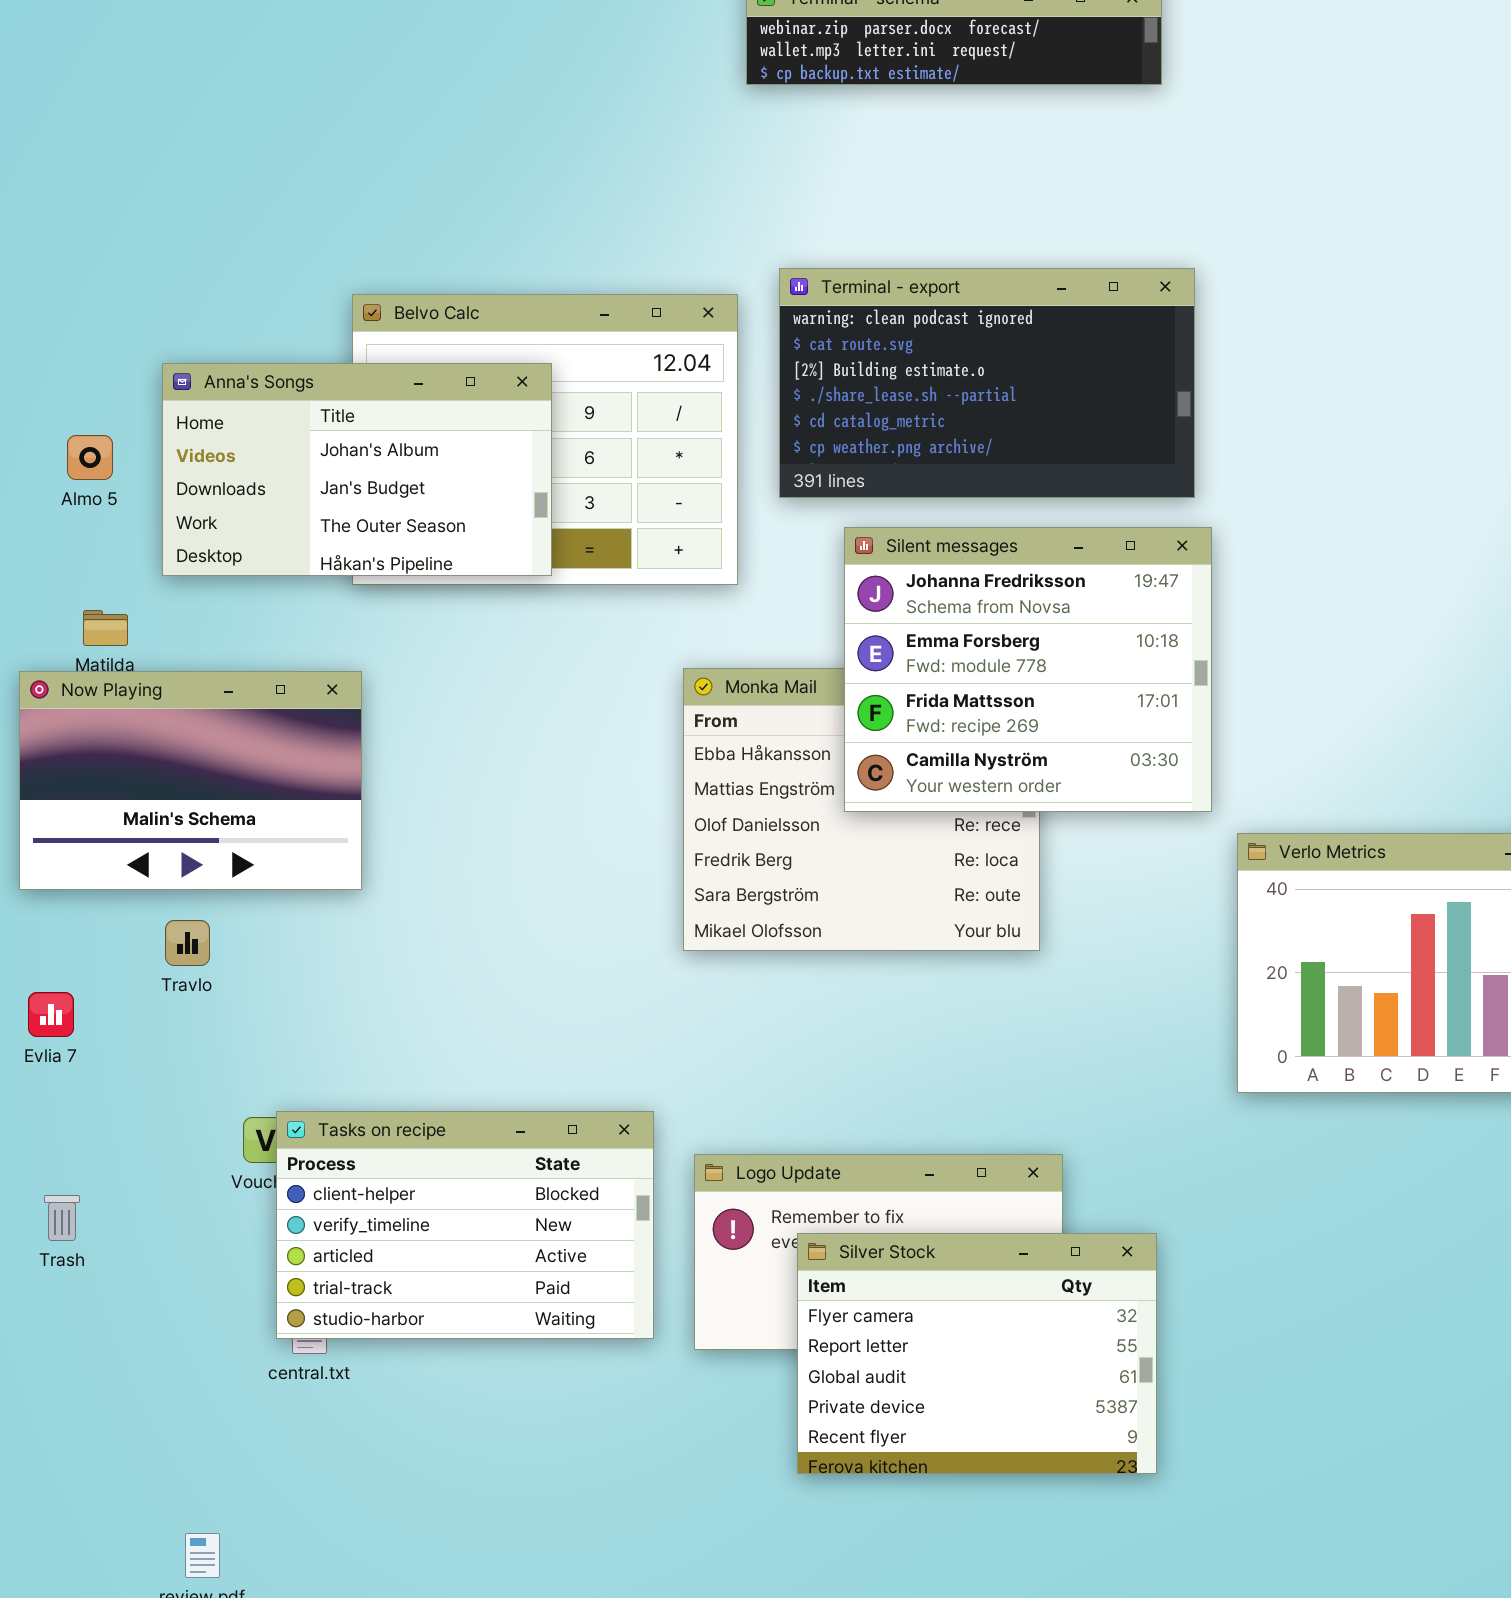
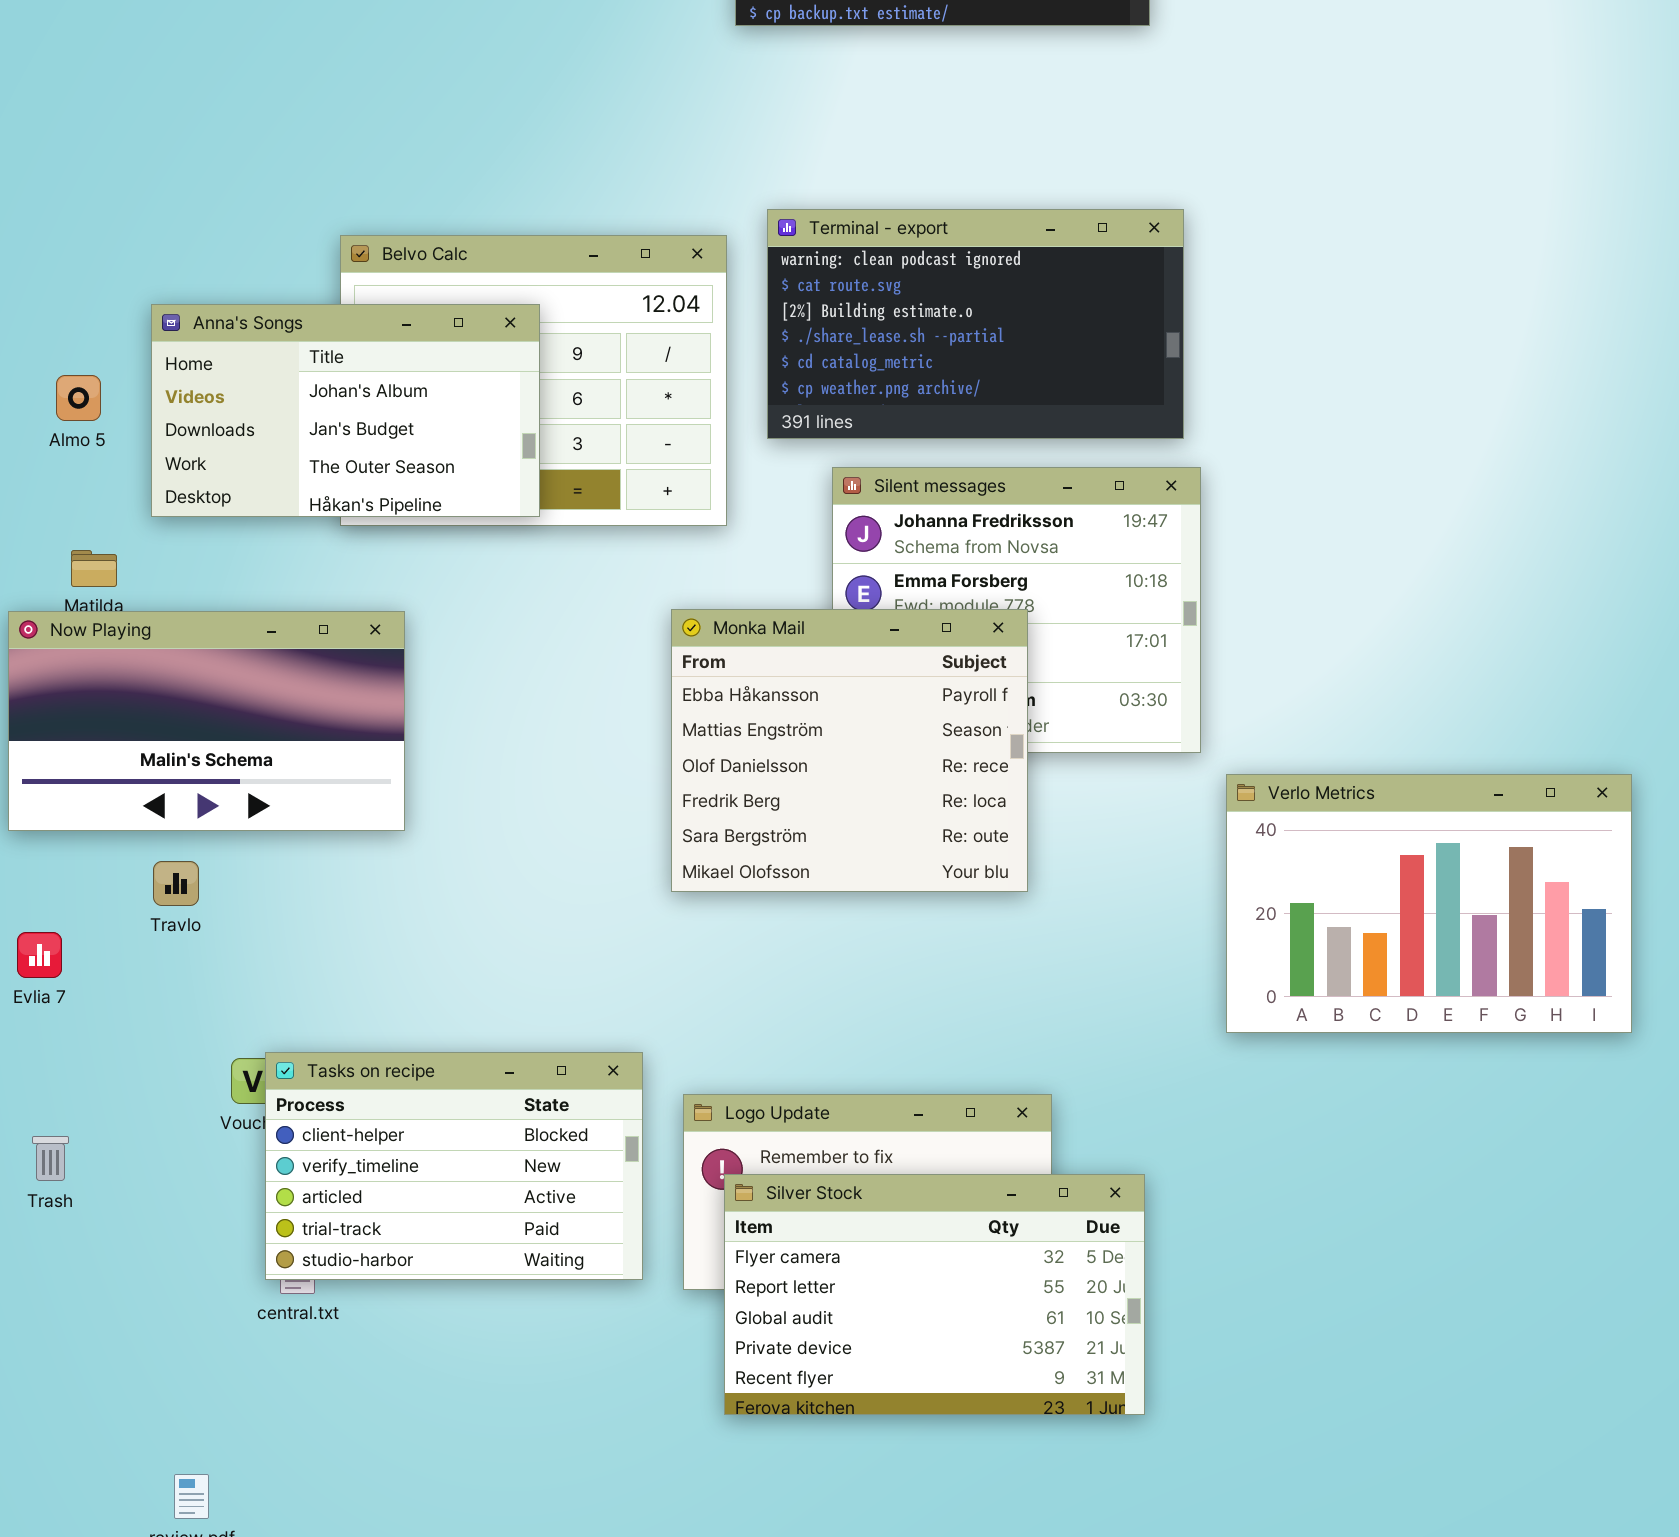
Monka Mail: [683,668,1040,951] -> [671,609,1028,892], raised
Now Playing: [19,671,362,890] -> [8,611,405,831], resized
Silver Stock: [797,1233,1157,1474] -> [724,1174,1145,1415], resized

